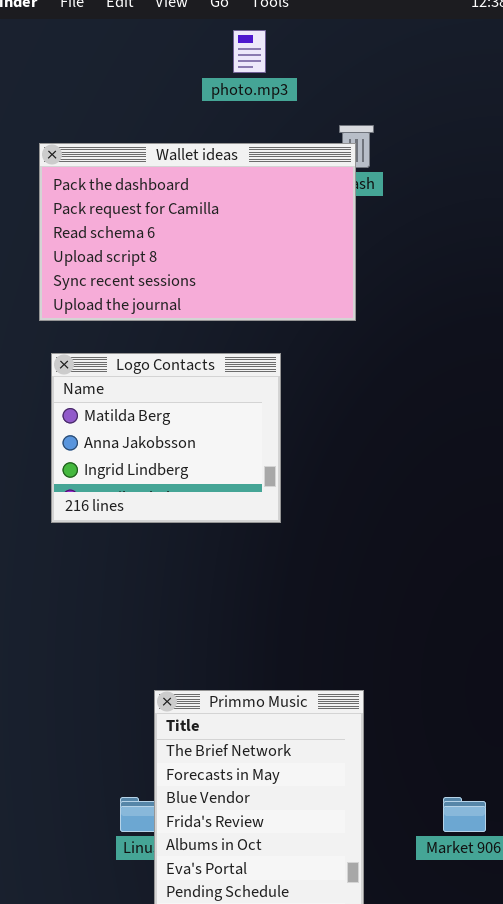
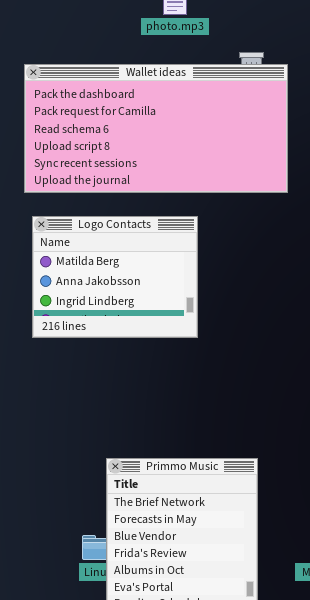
Wallet ideas: [39,143,356,321] -> [24,64,288,193], resized

